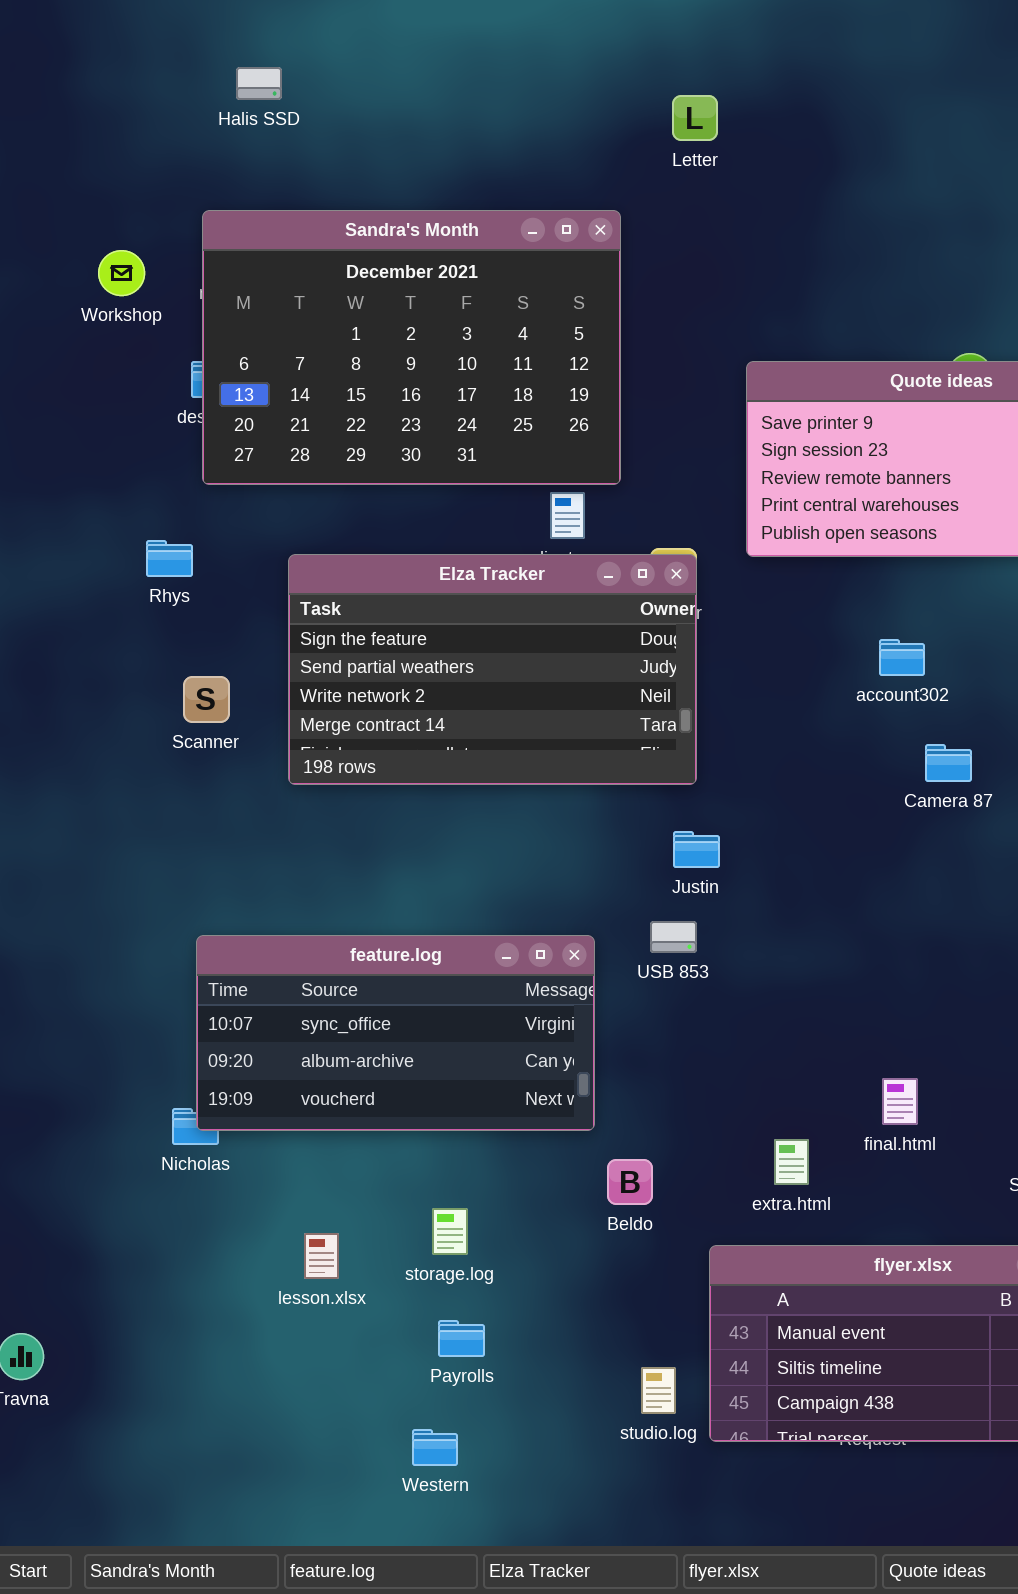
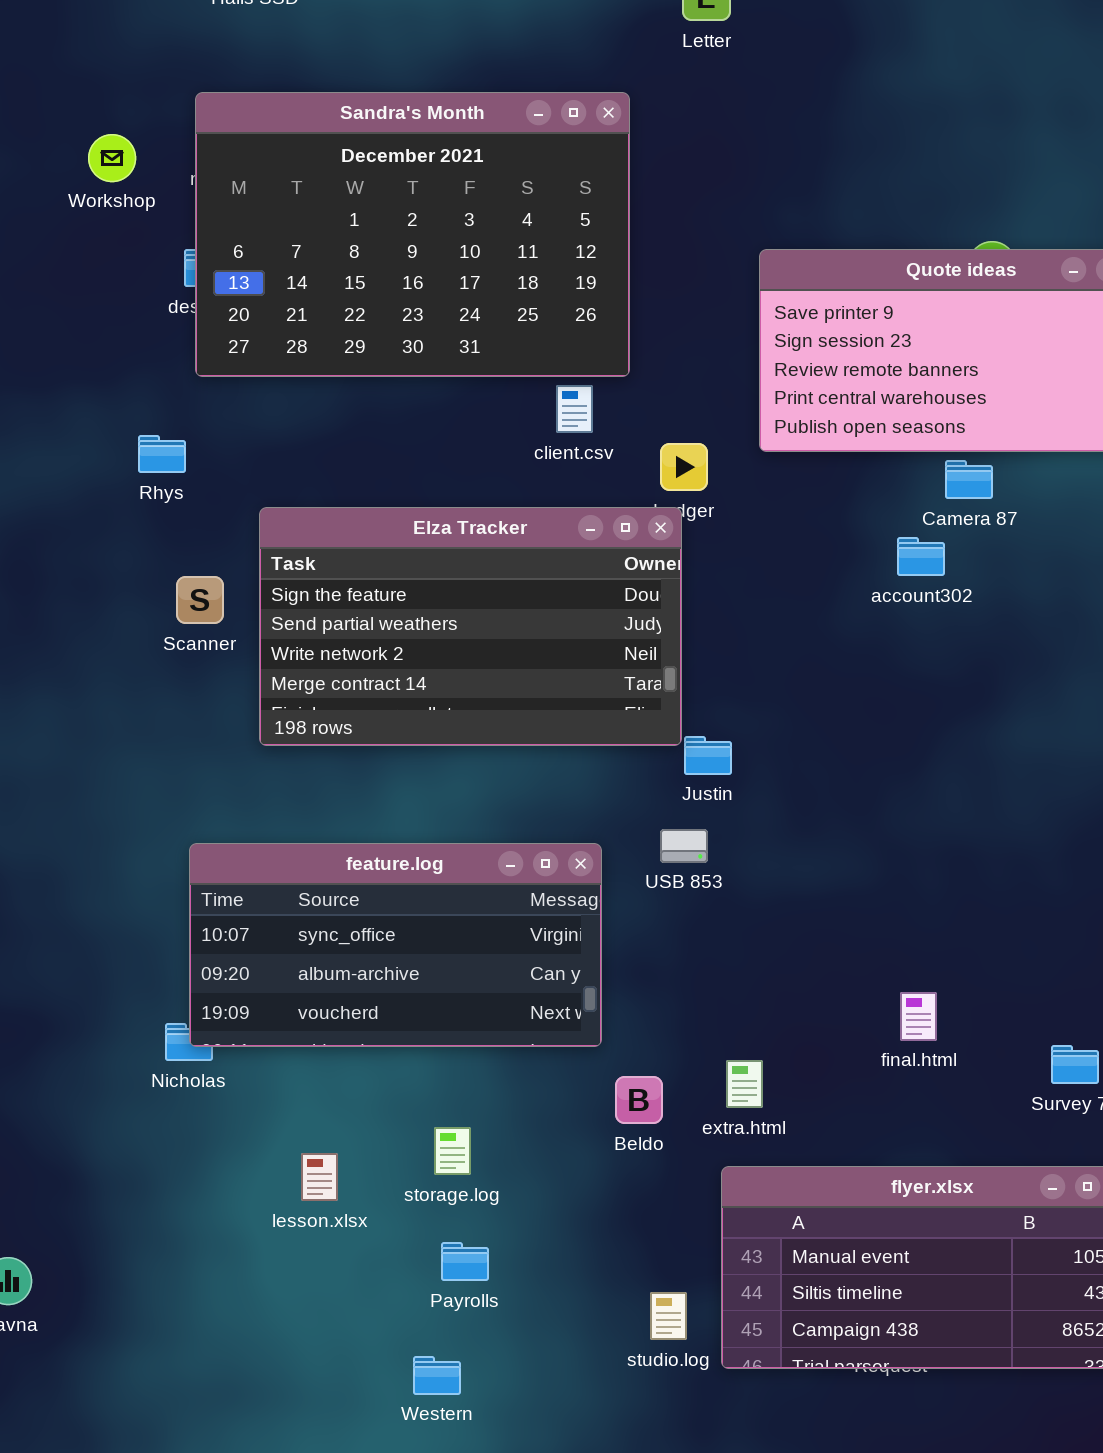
Elza Tracker: [288,554,697,785] -> [259,507,682,746], moved
Camera 87: [925,744,972,782] -> [945,460,993,499], moved
extra.html: [774,1139,809,1185] -> [726,1060,763,1108], moved

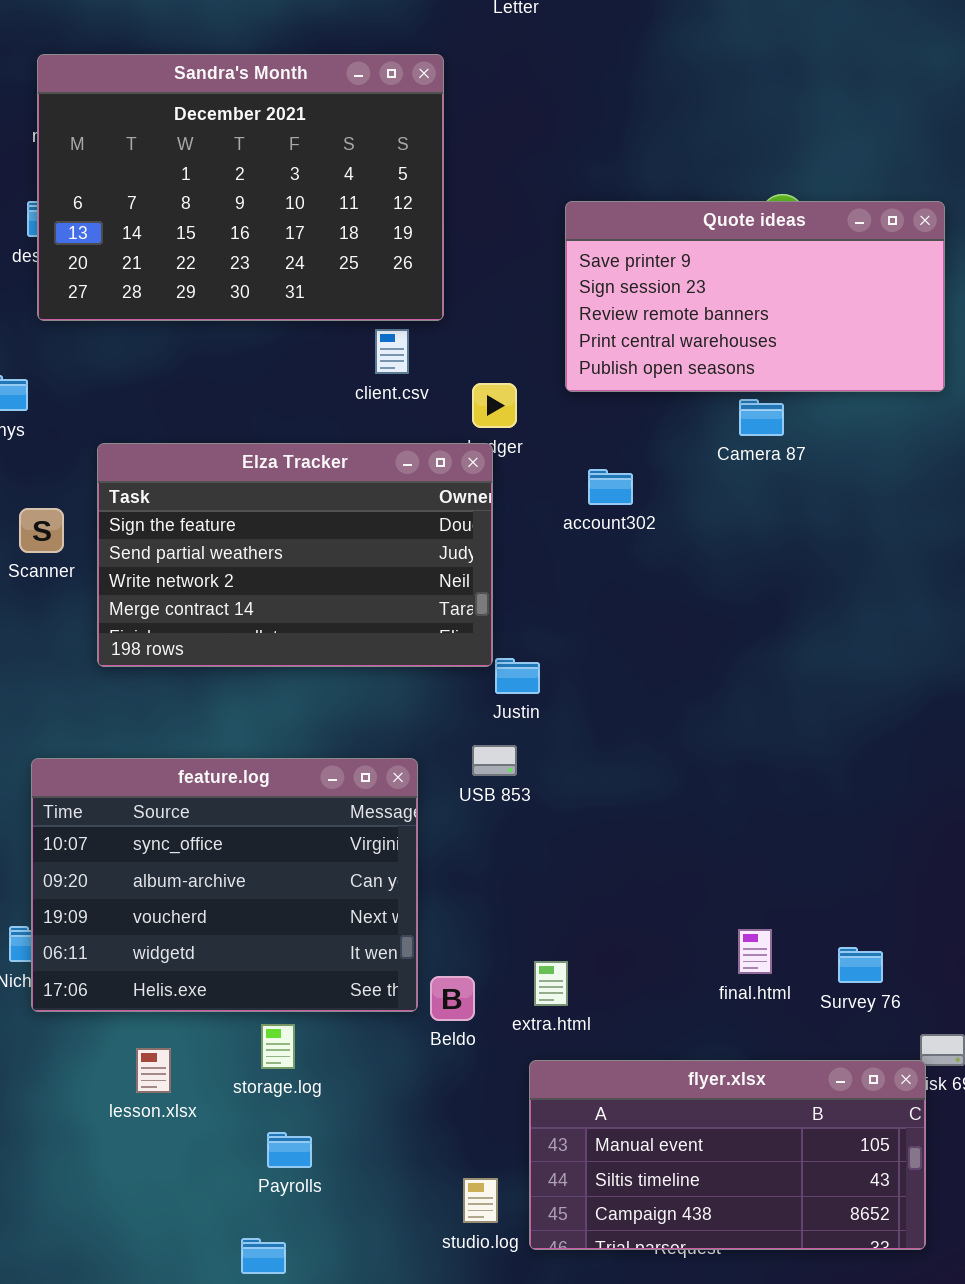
account302: [897,537,945,576] -> [588,469,633,505], moved
feature.log: [189,843,602,1047] -> [31,758,418,1012], resized
final.html: [900,992,937,1041] -> [738,929,772,974], moved

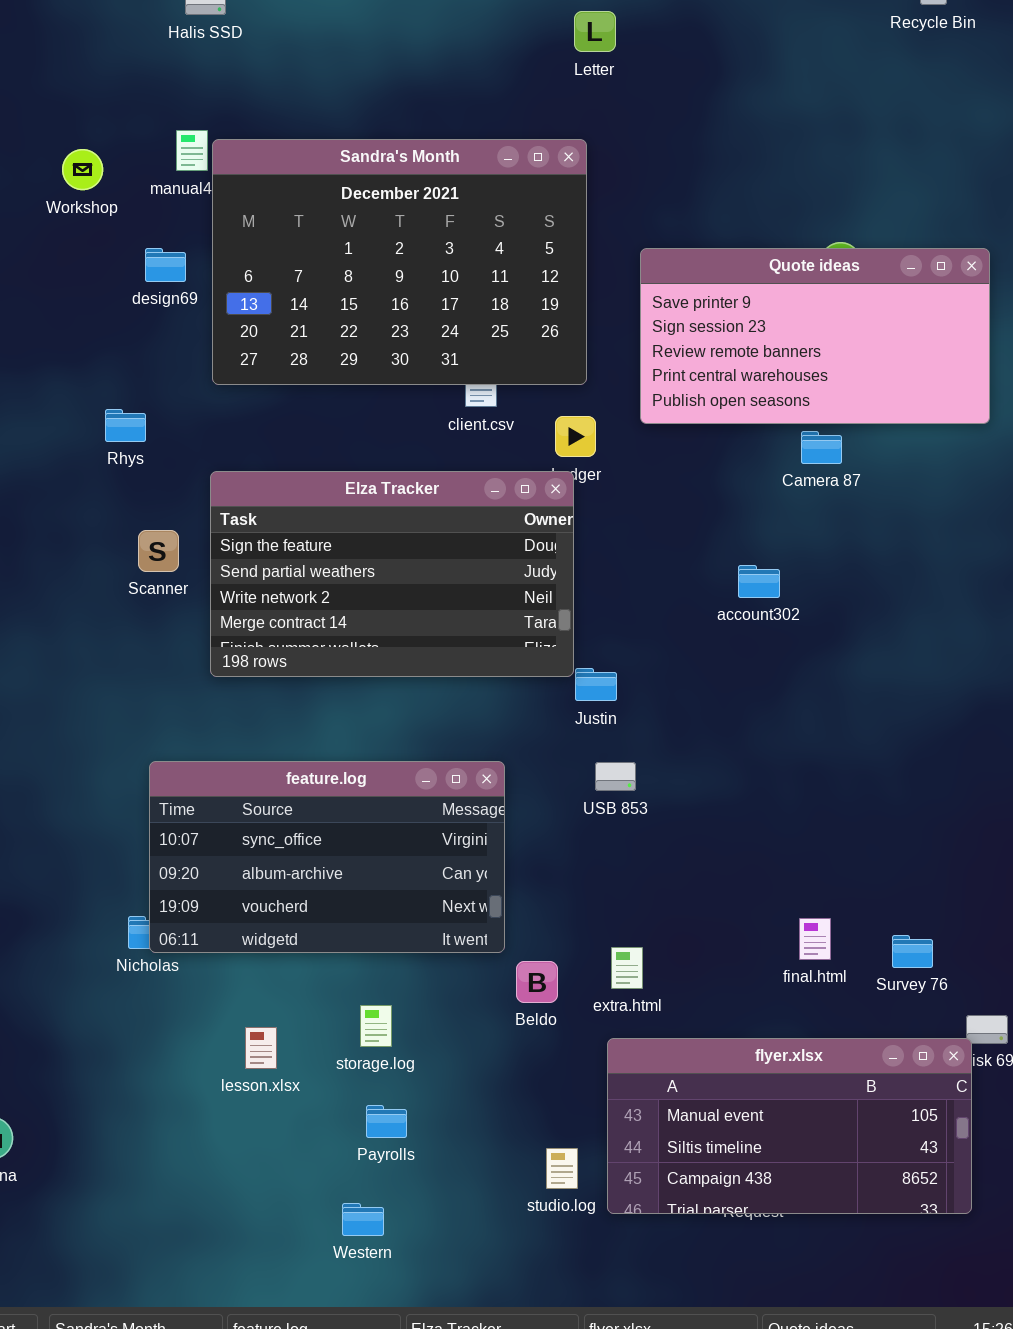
Sandra's Month: [37,54,444,321] -> [212,139,587,385], moved
account302: [588,469,633,505] -> [738,565,780,598], moved
USB 853: [472,745,517,776] -> [595,762,636,791], moved
feature.log: [31,758,418,1012] -> [149,761,505,953], resized

